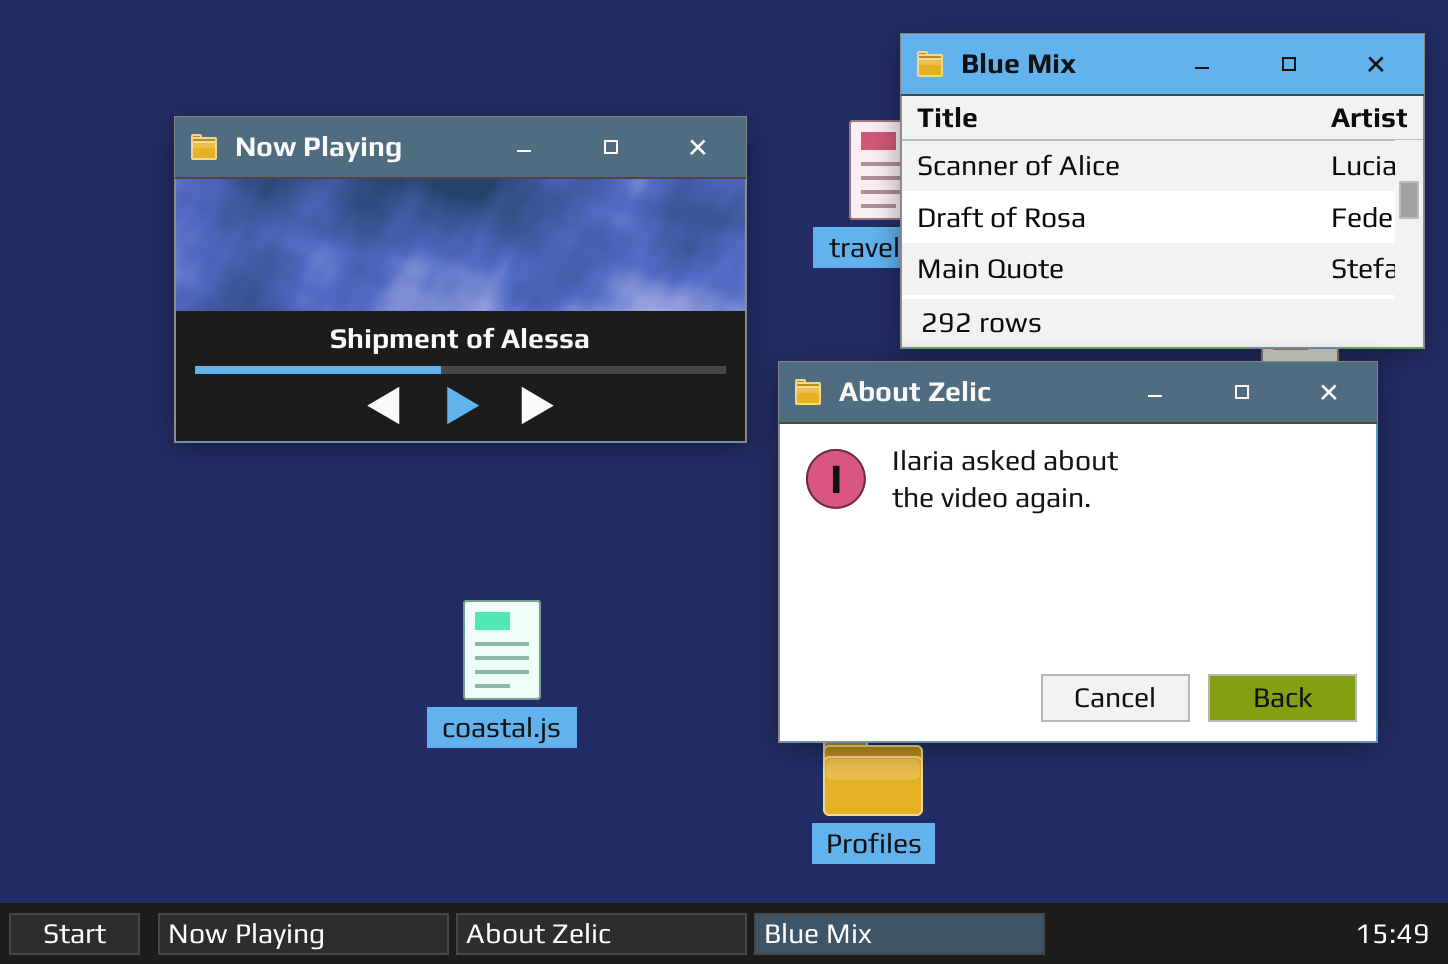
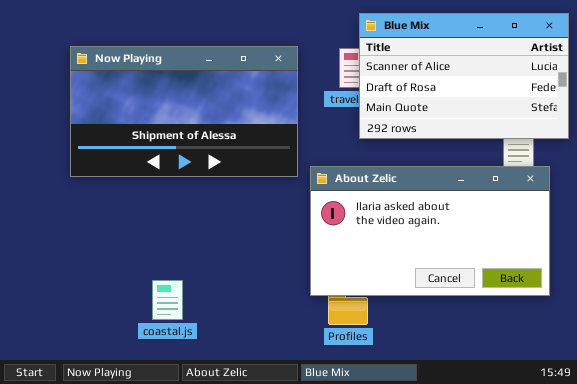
About Zelic: [778,361,1378,743] -> [310,166,550,296], resized
coastal.js: [463,600,541,700] -> [152,280,183,320], moved

